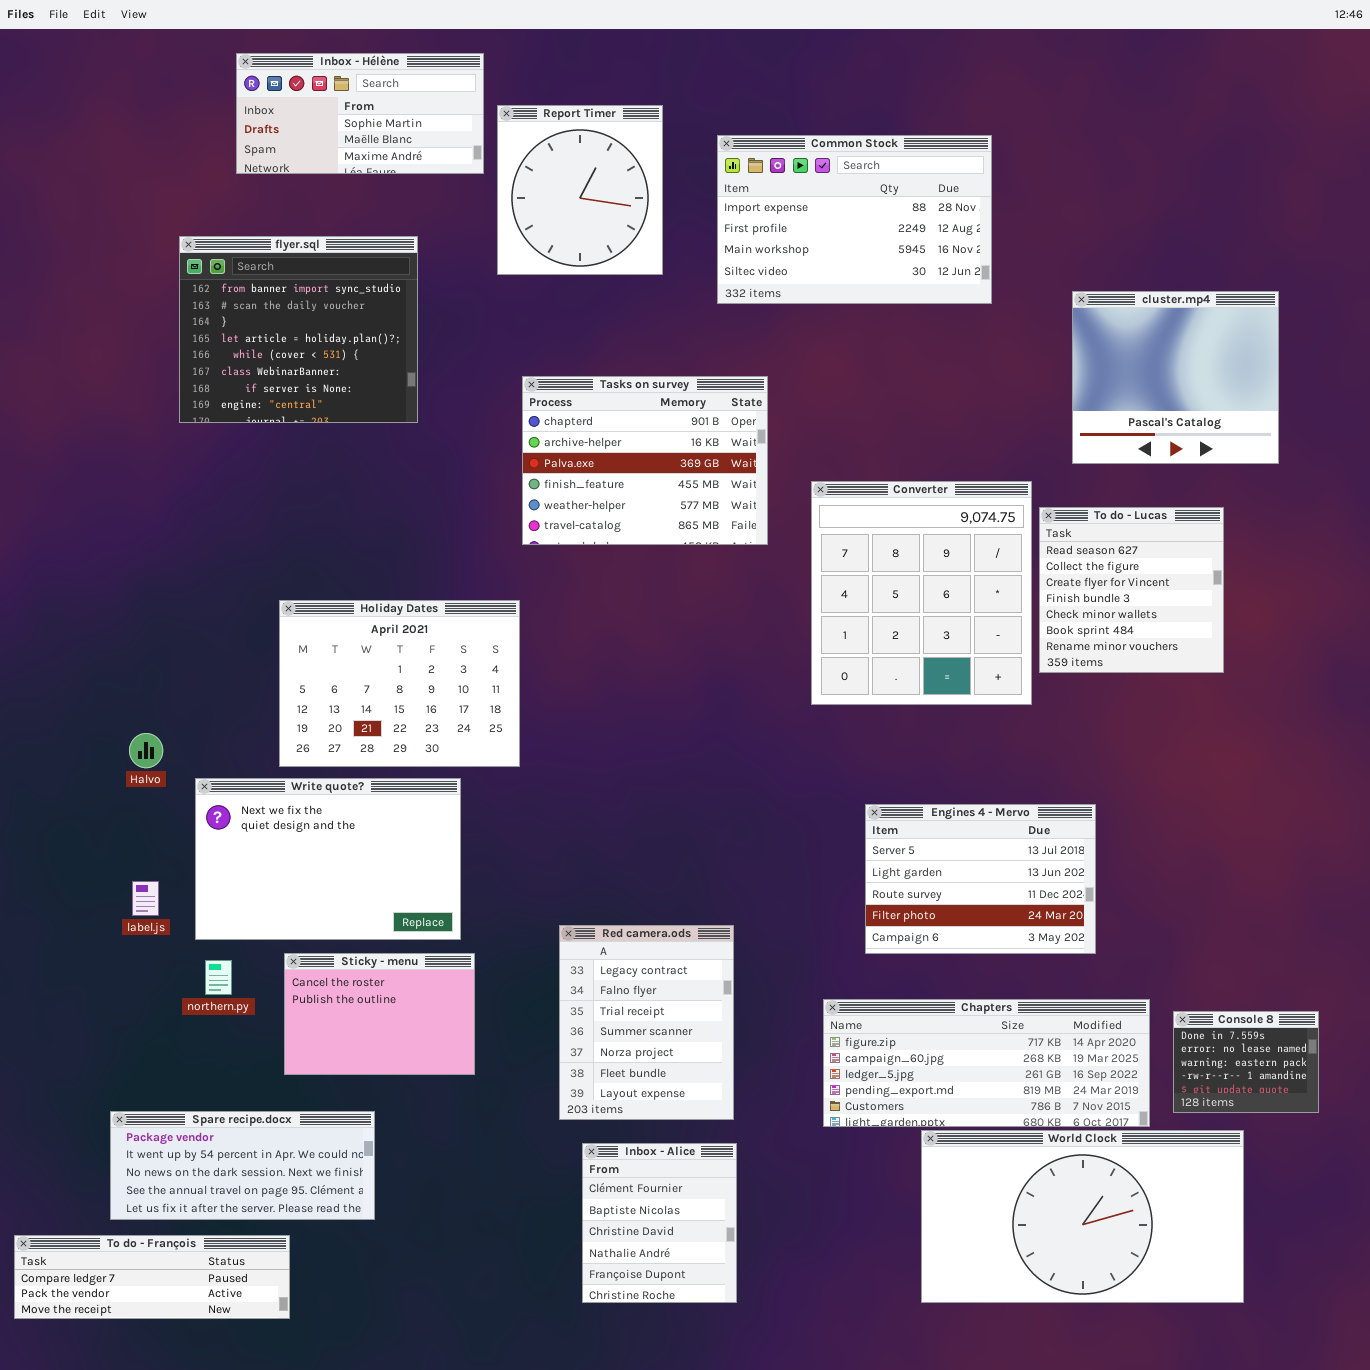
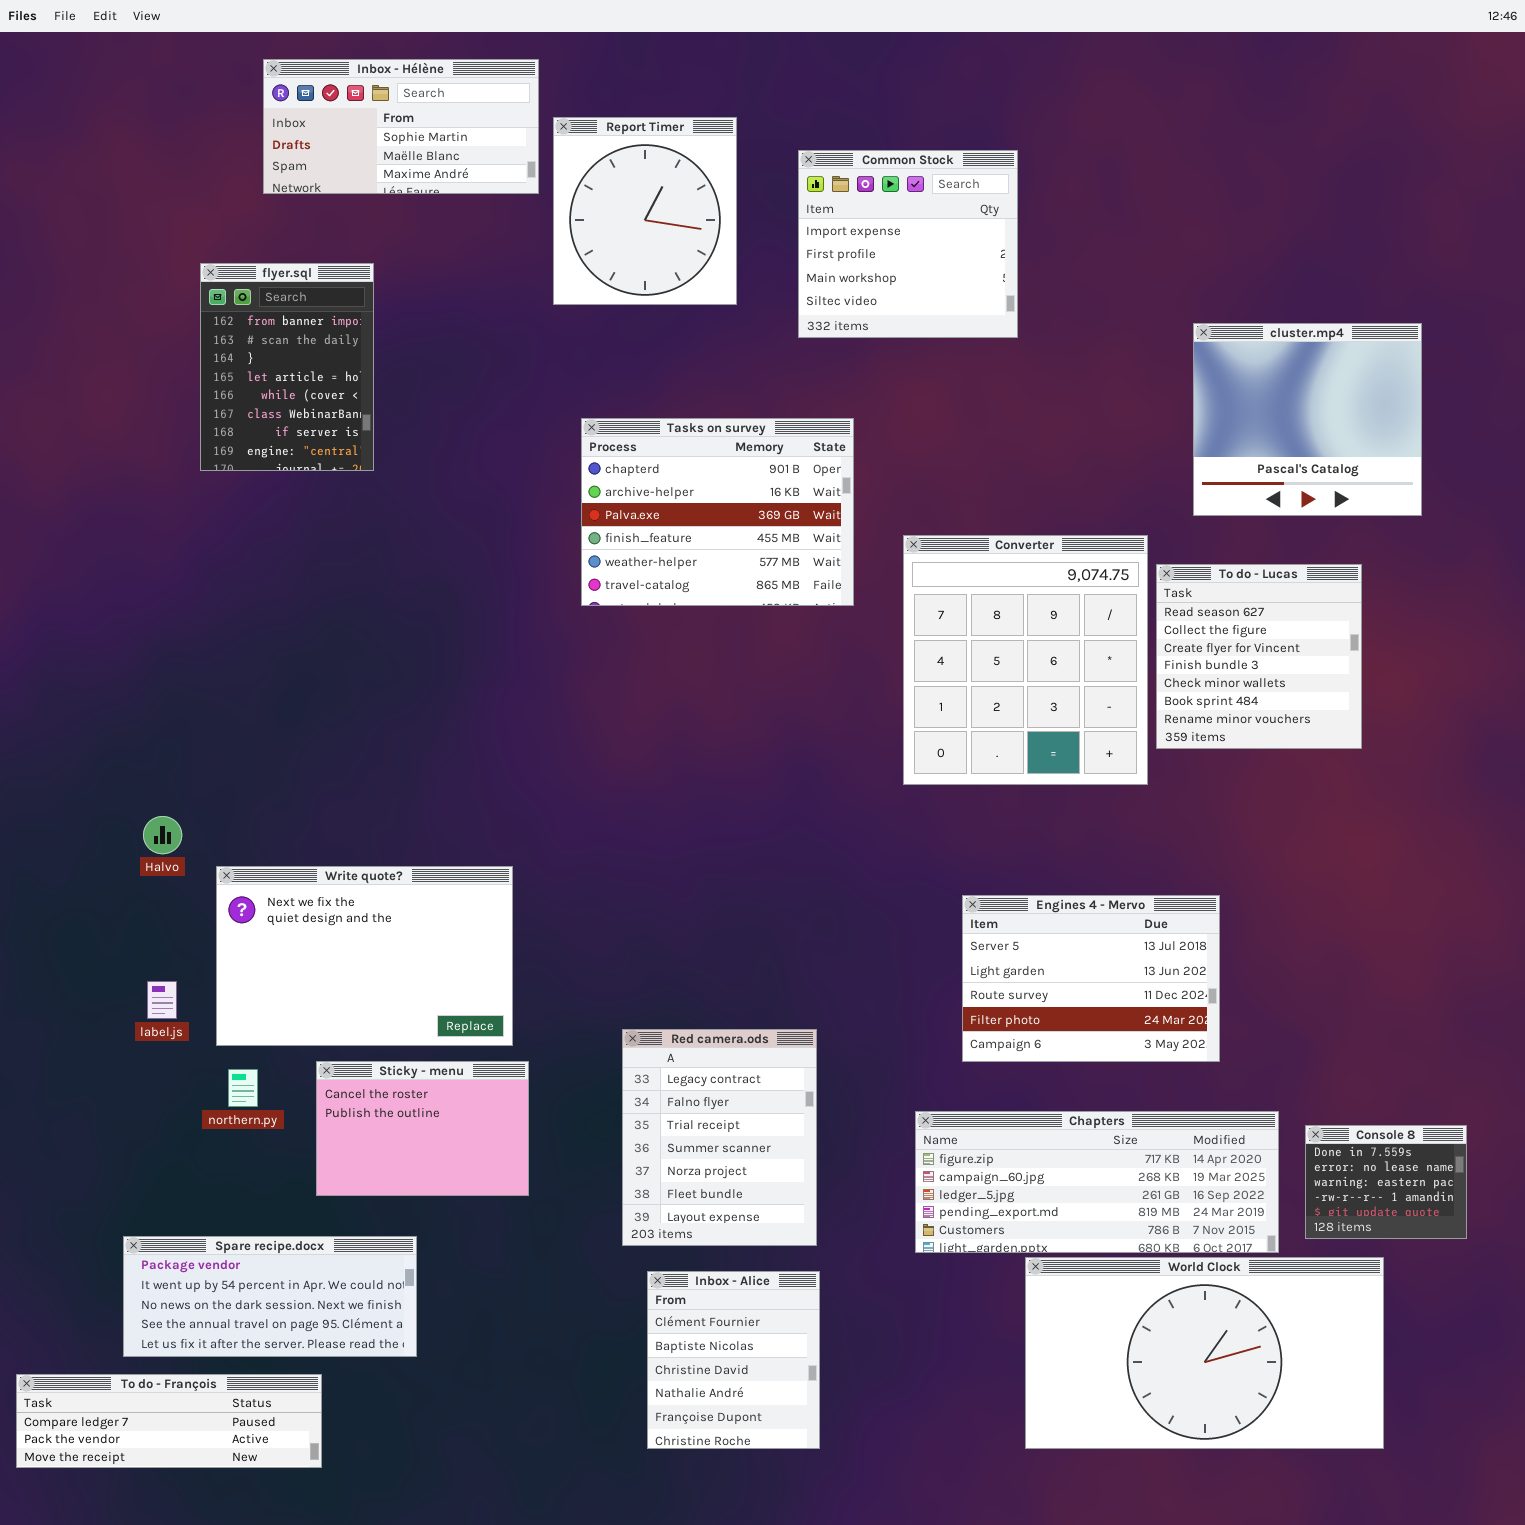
Common Stock: [717,135,992,304] -> [798,150,1018,338], resized
flyer.sql: [179,236,418,423] -> [200,263,374,471], resized
Holiday Dates: [279,600,520,767] -> none, closed

